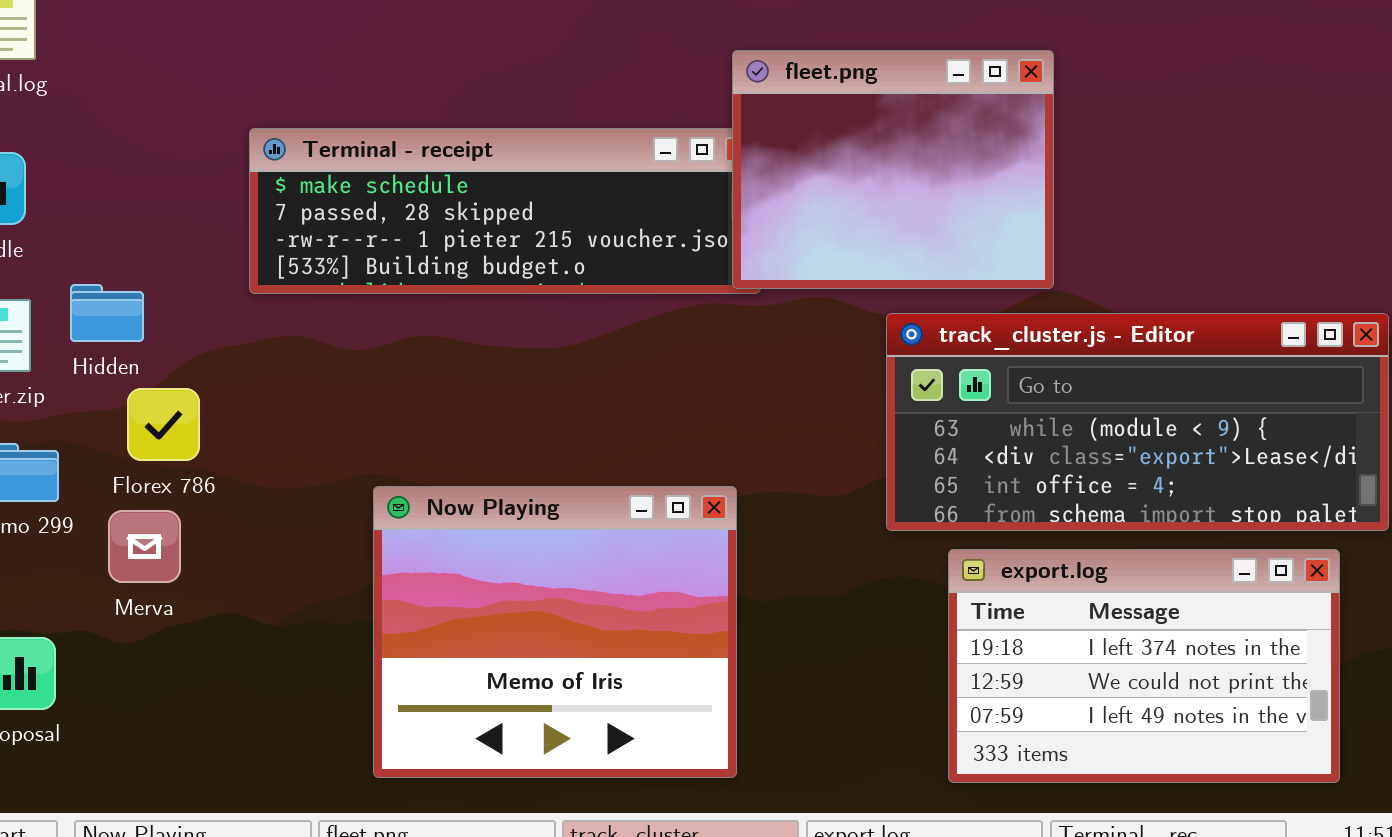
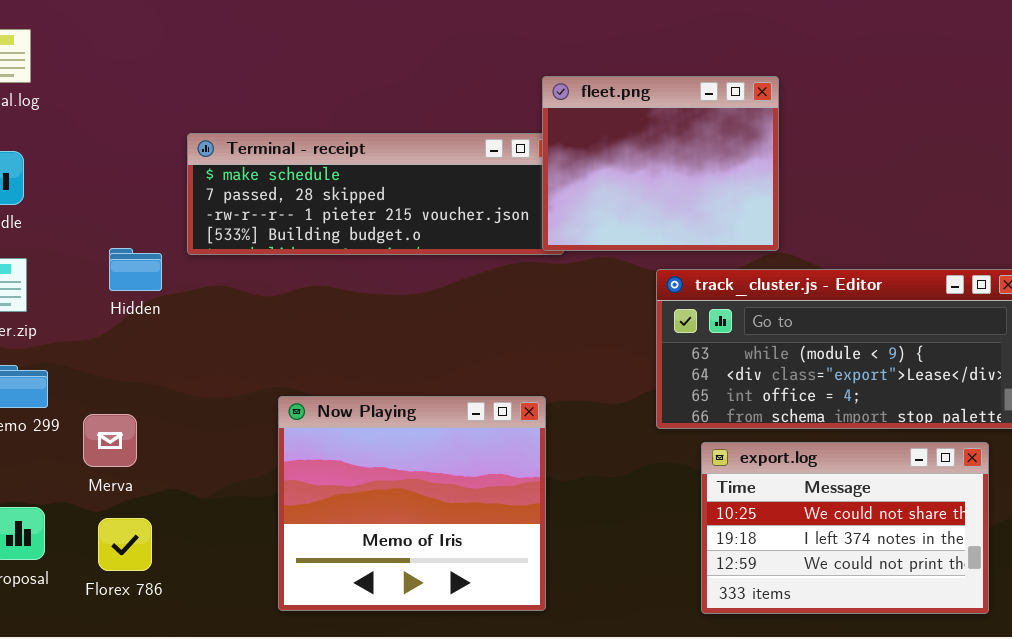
Hidden: [70,284,144,342] -> [109,248,162,291], moved
Florex 786: [127,388,200,461] -> [98,518,152,571], moved
export.log: [948,549,1340,783] -> [701,442,989,614], scrolled up 1 row

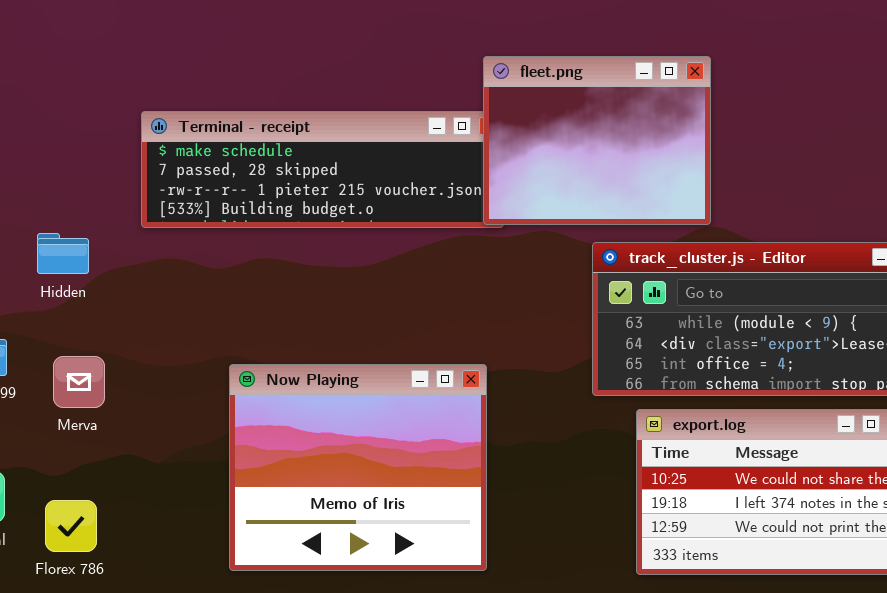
Hidden: [109,248,162,291] -> [37,233,89,274], moved
Merva: [83,414,137,467] -> [53,356,105,408], moved
Florex 786: [98,518,152,571] -> [45,500,97,552], moved

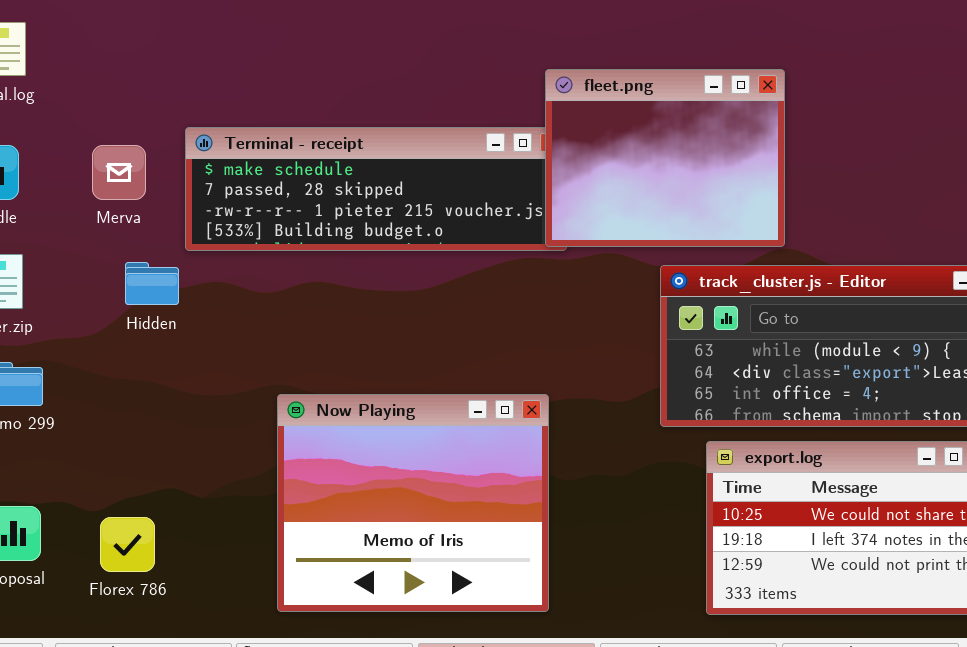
Hidden: [37,233,89,274] -> [125,262,179,305], moved
Merva: [53,356,105,408] -> [92,145,146,200], moved
Florex 786: [45,500,97,552] -> [100,517,155,572], moved

